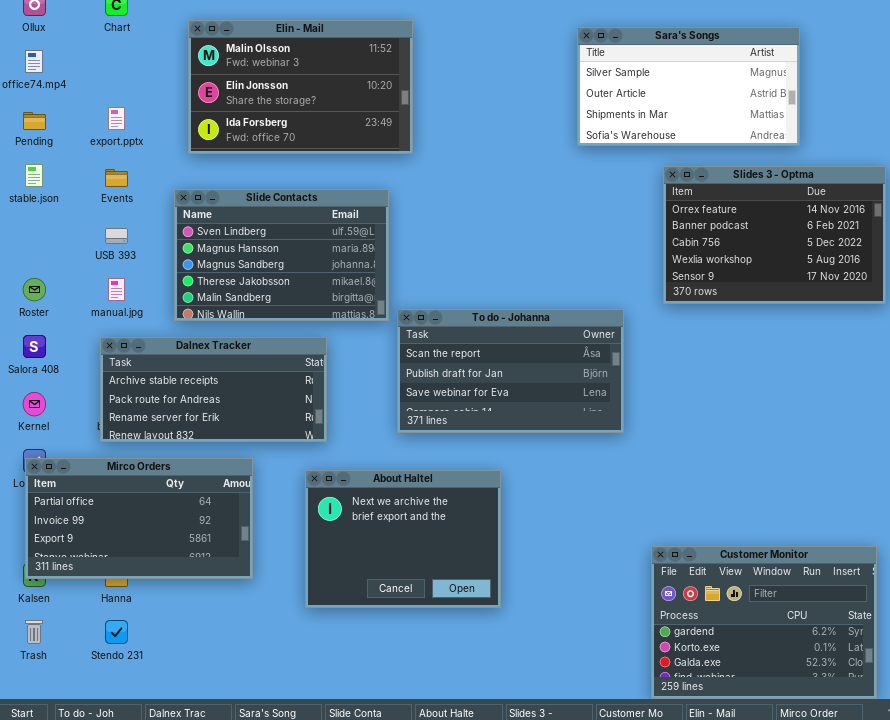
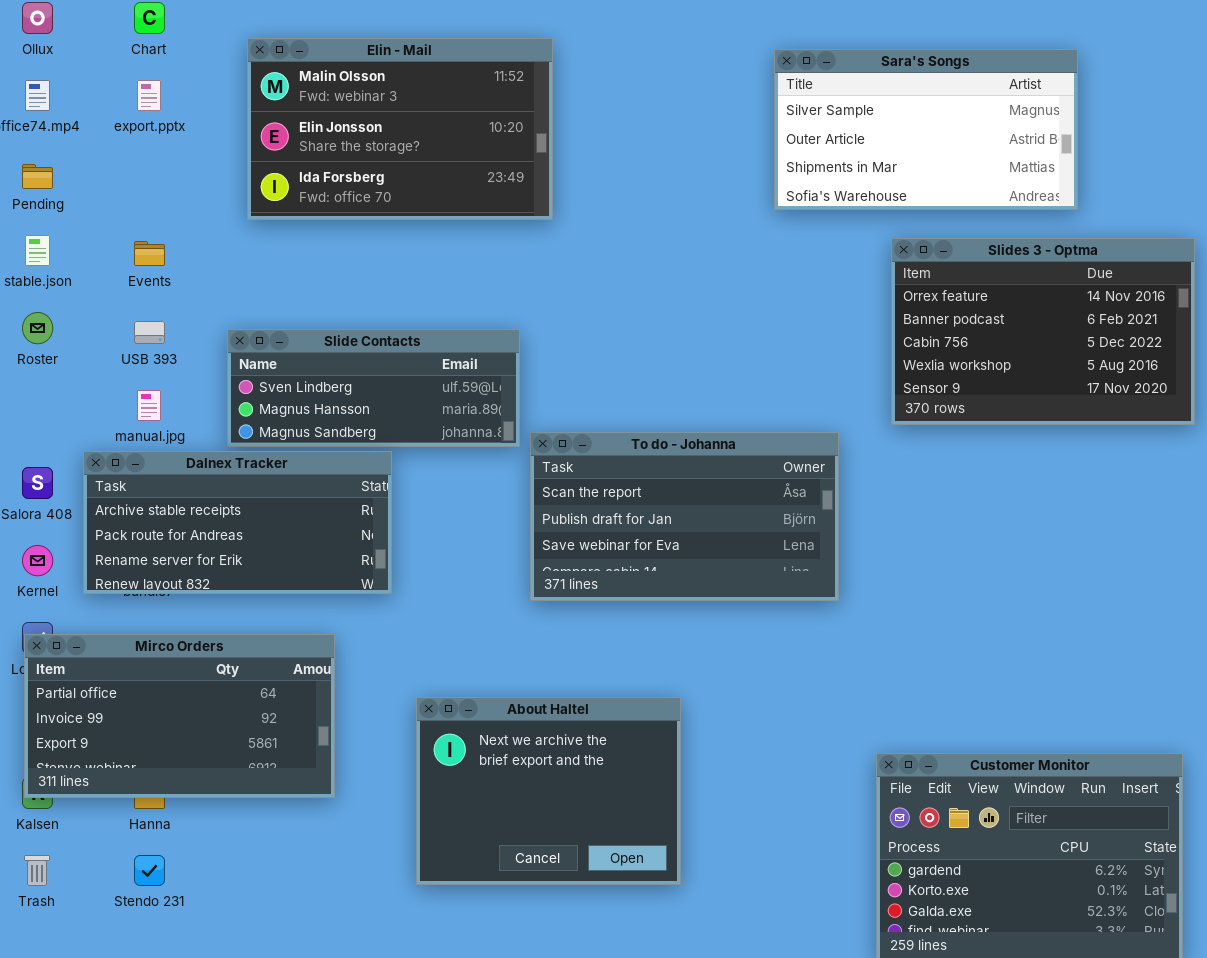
export.pptx: [108,107,125,130] -> [137,80,161,111], moved
Slide Contacts: [174,189,389,321] -> [227,329,520,447], resized
Roster: [23,278,46,301] -> [22,312,53,344], moved
Dalnex Tracker: [100,337,327,442] -> [83,451,392,594], moved
About Haltel: [305,470,501,608] -> [416,697,681,885], moved

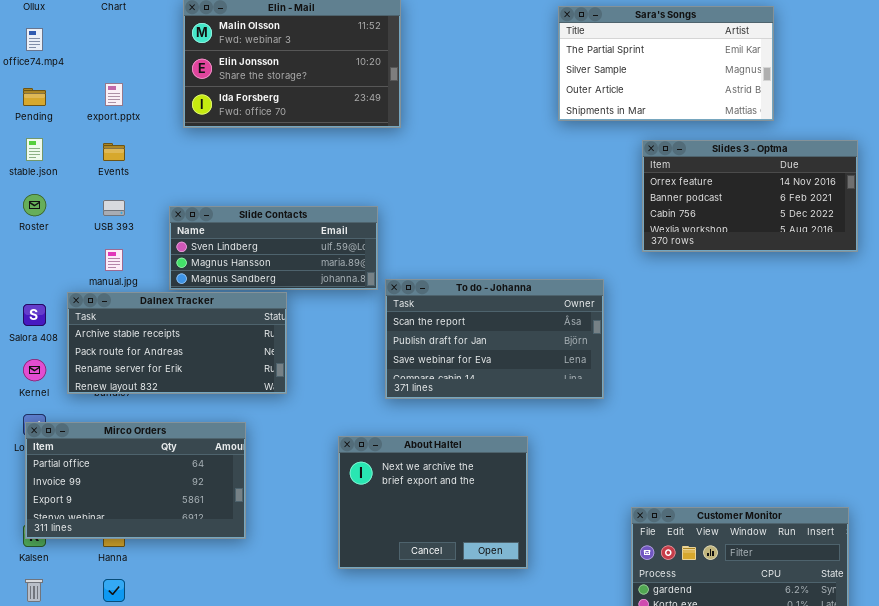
Sara's Songs: [774,49,1078,210] -> [558,6,774,121], scrolled up 1 row
export.pptx: [137,80,161,111] -> [105,83,123,106], moved
Slides 3 - Optma: [891,238,1195,425] -> [642,140,858,252], resized
About Haltel: [416,697,681,885] -> [338,436,528,569], moved

